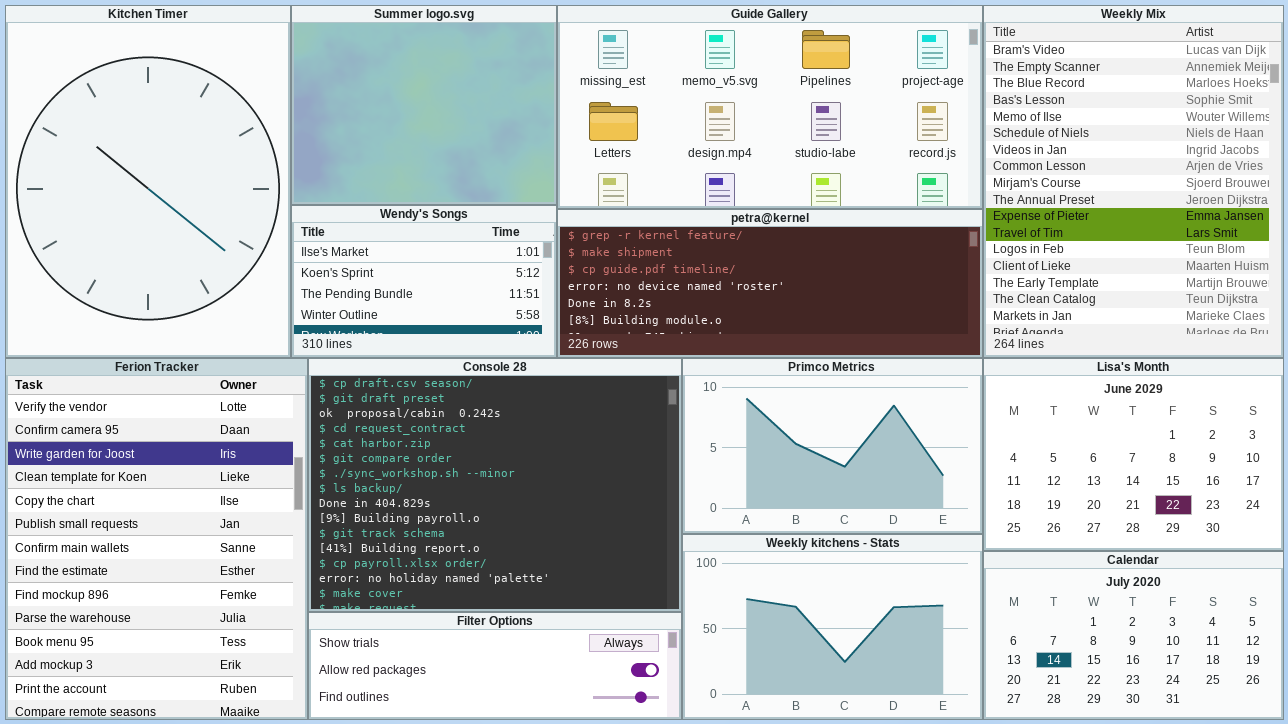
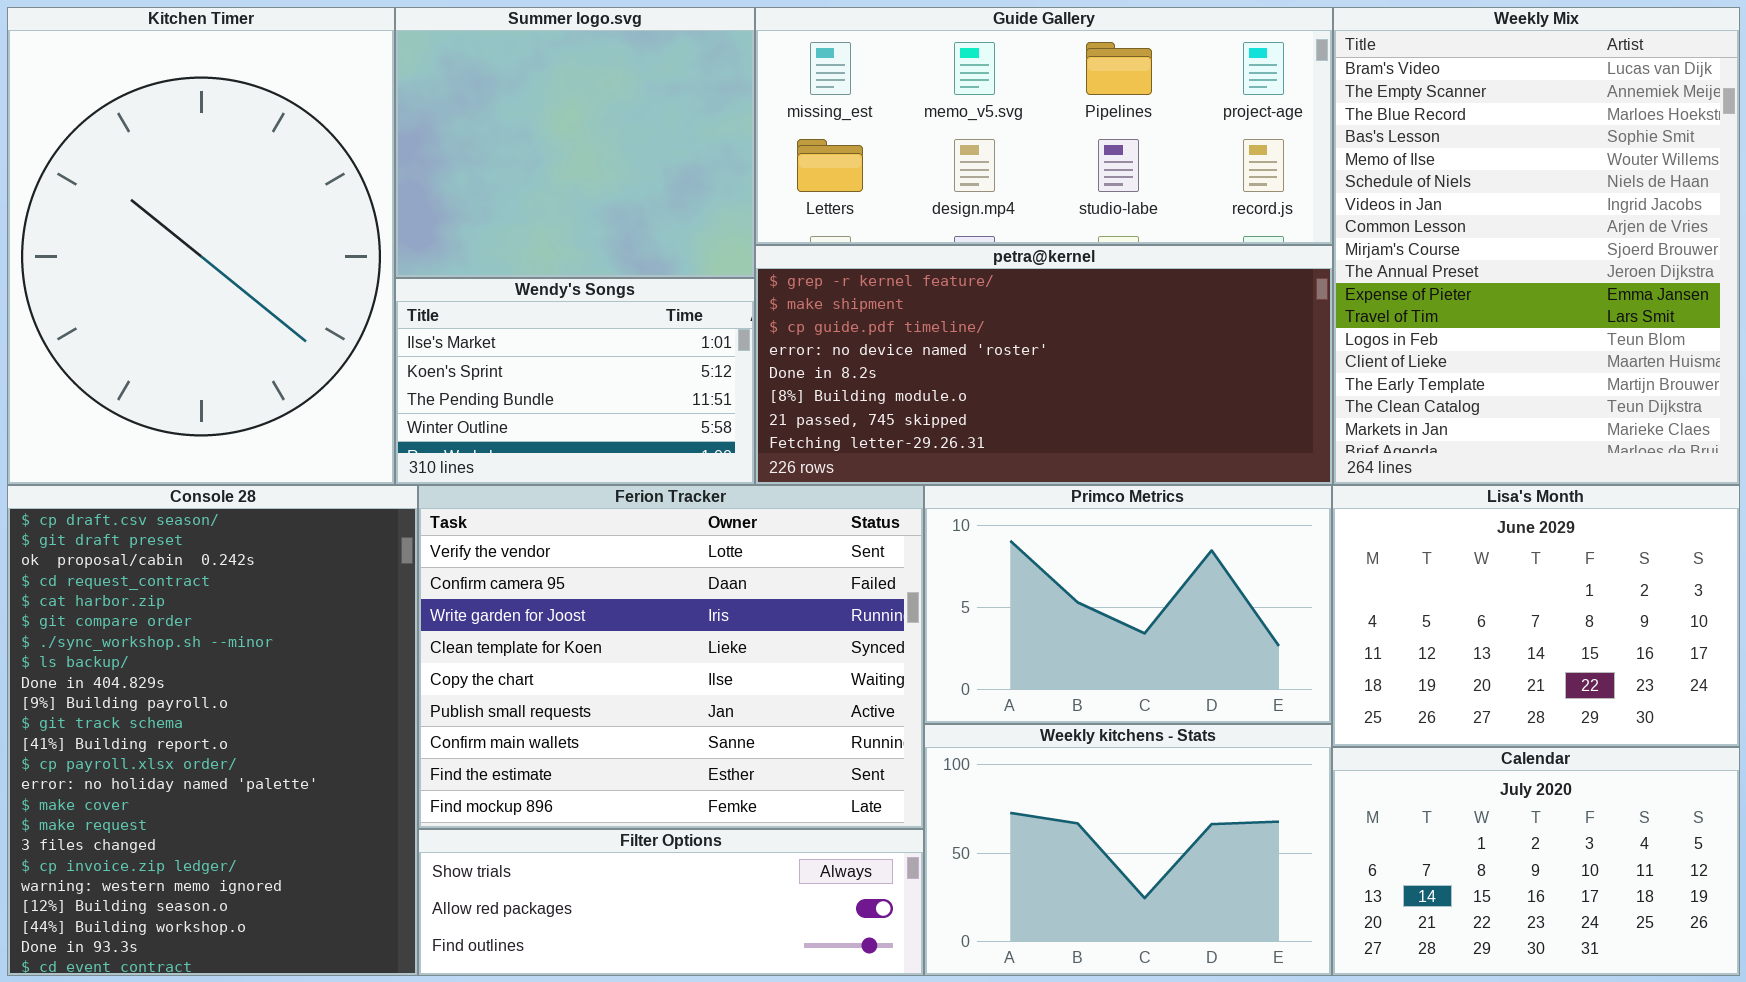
Guide Gallery: [557,5,983,209] -> [755,7,1333,245], resized
petra@kernel: [557,209,983,358] -> [755,245,1333,485], resized
Ferion Tracker: [5,358,308,720] -> [418,485,924,829], moved, resized
Console 28: [308,358,682,612] -> [7,485,418,976], moved, resized

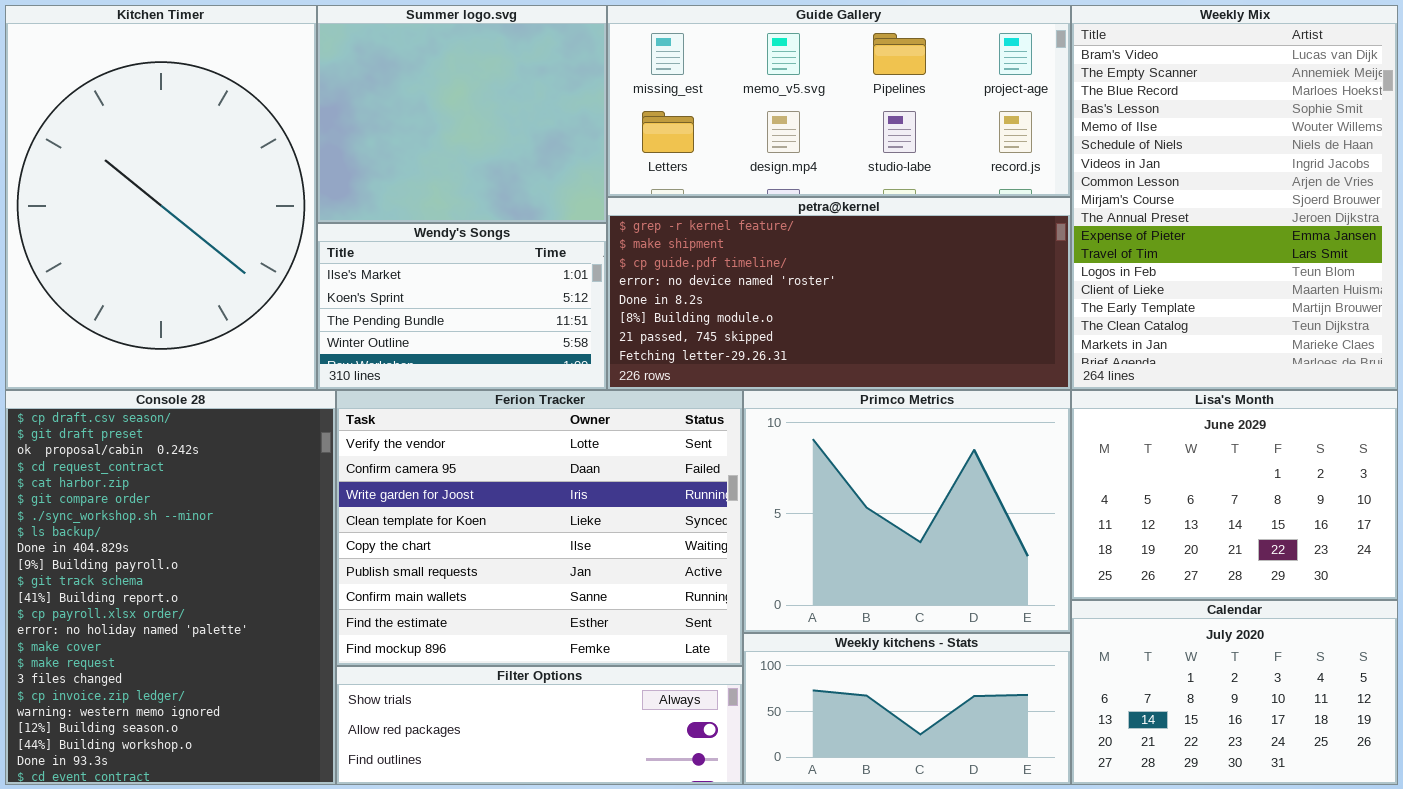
Primco Metrics: [924,485,1332,724] -> [743,390,1071,633], resized
Weekly kitchens - Stats: [924,724,1332,976] -> [743,633,1071,785], resized

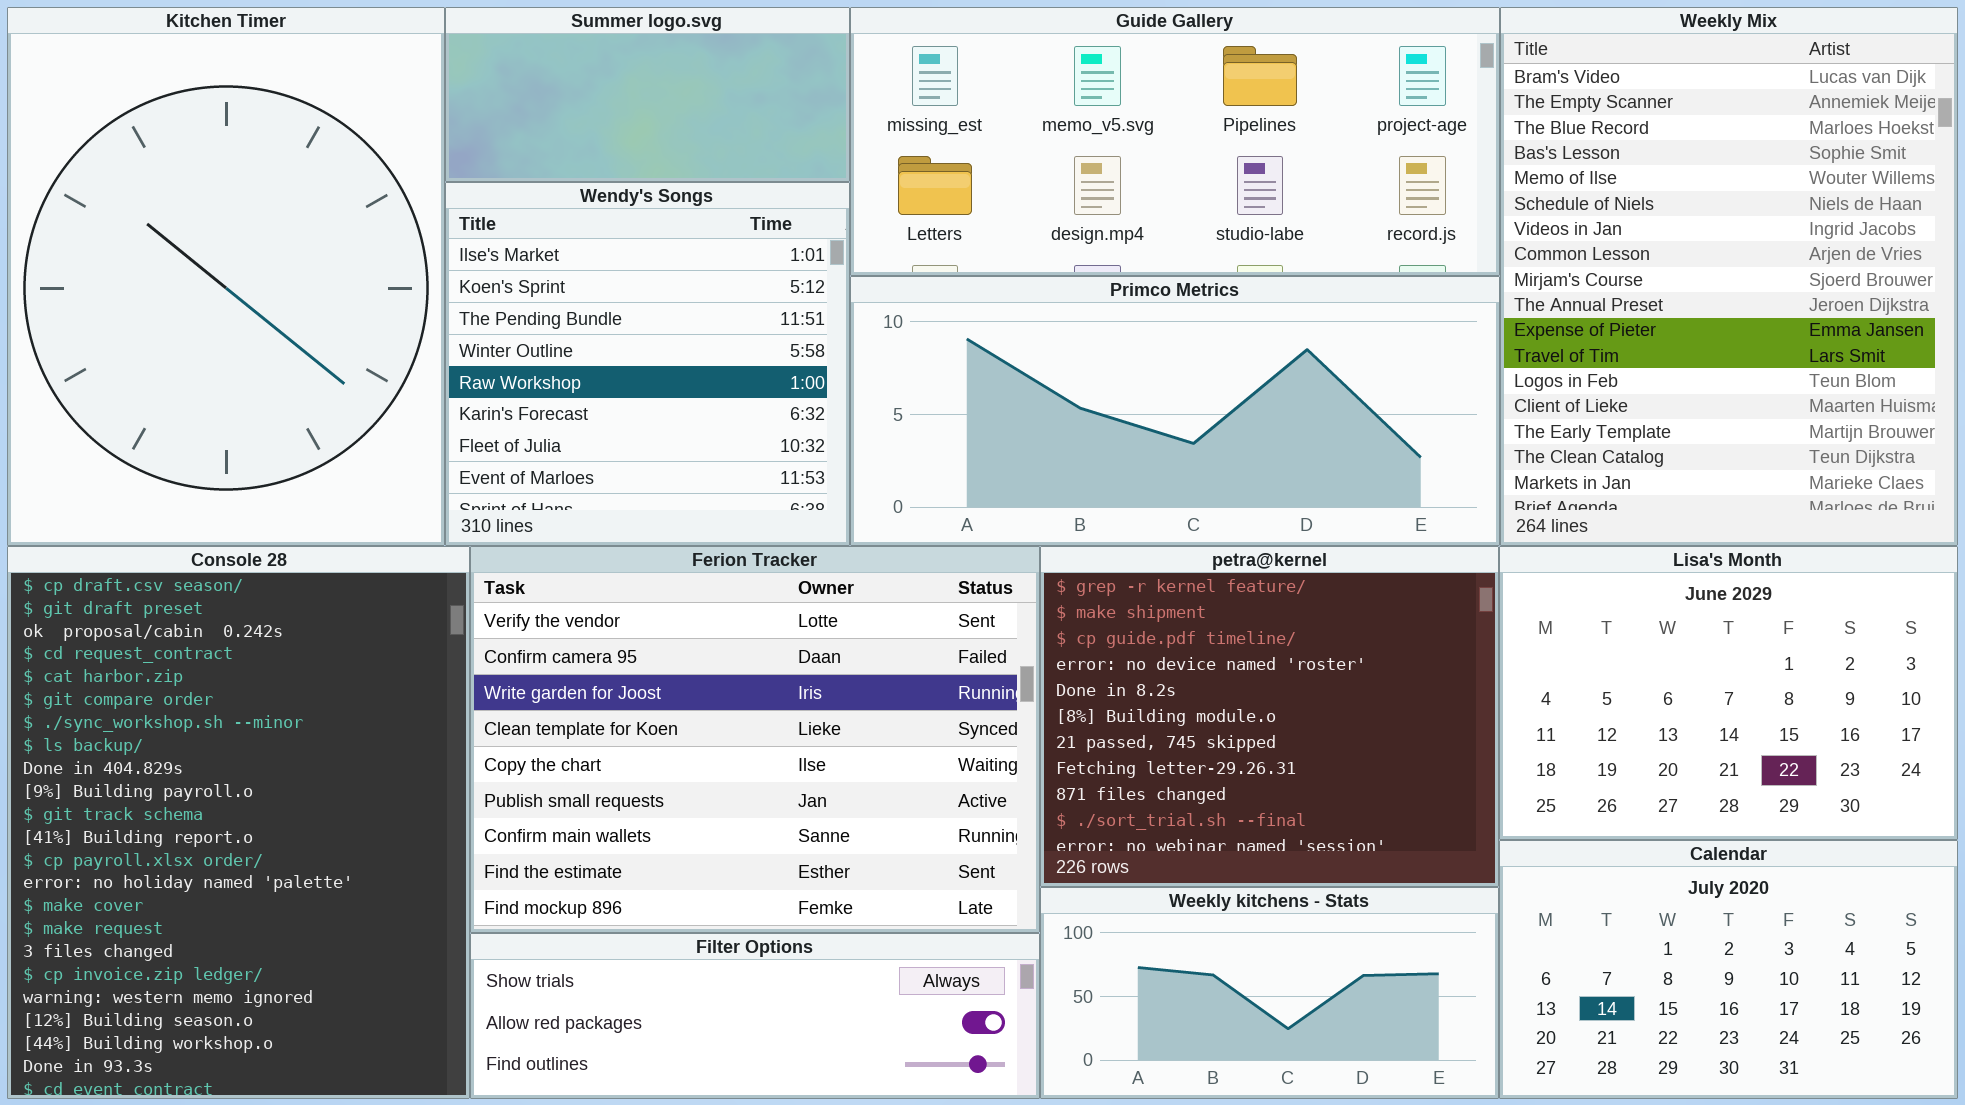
Summer logo.svg: [317,5,607,223] -> [445,7,850,182], resized
petra@kernel: [607,197,1071,390] -> [1040,546,1499,887], moved, resized
Wendy's Songs: [317,223,607,390] -> [445,182,850,546], resized
Primco Metrics: [743,390,1071,633] -> [850,276,1500,546], moved, resized

